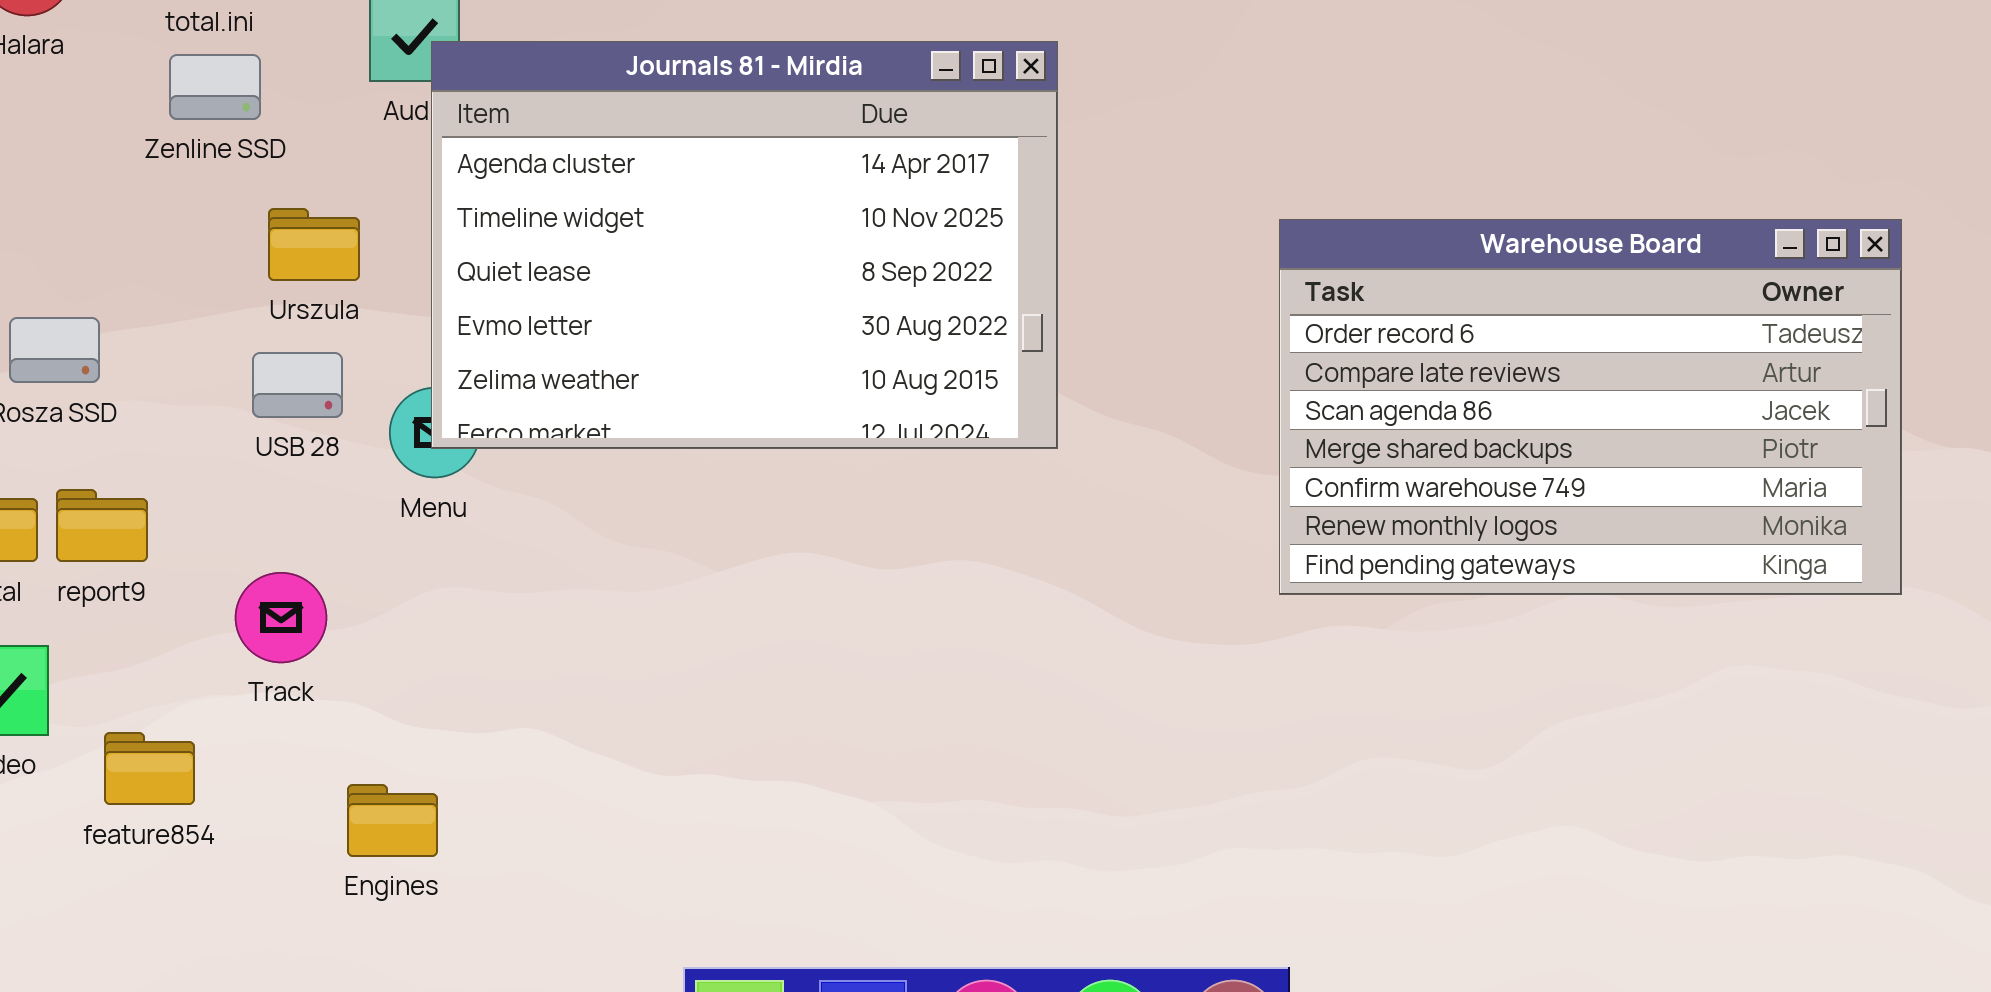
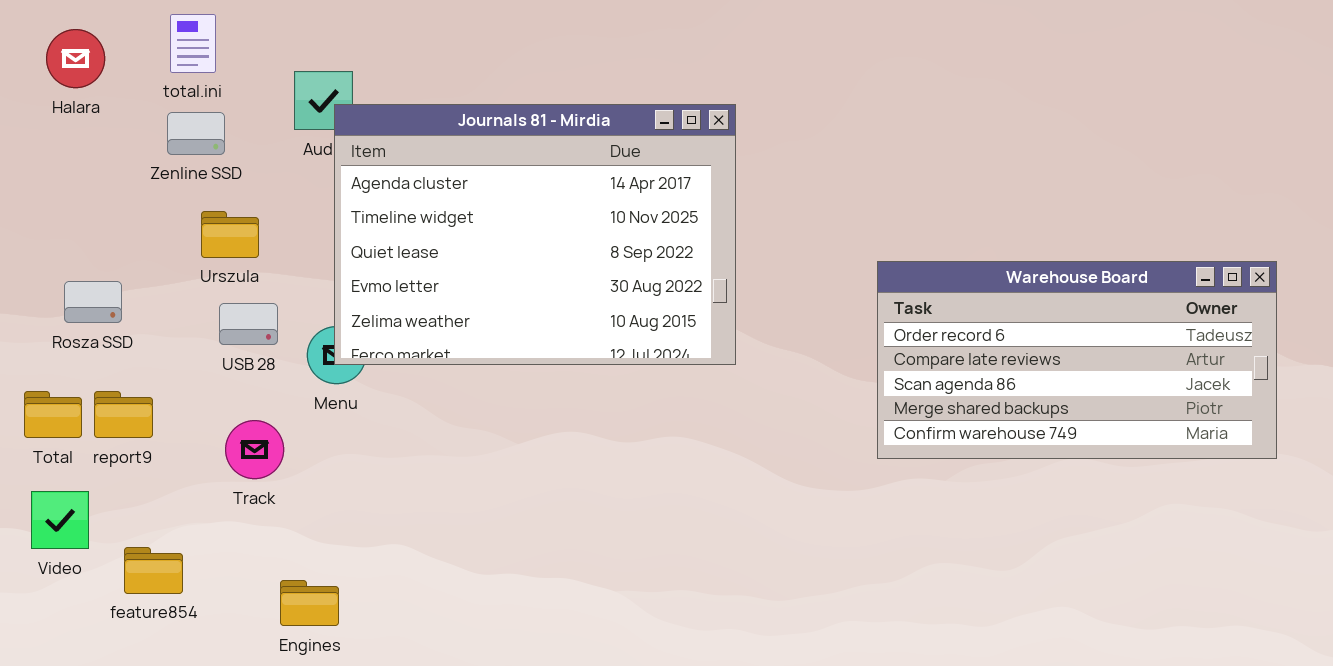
Urszula: [268,208,360,281] -> [201,211,259,258], moved
Warehouse Board: [1279,219,1902,595] -> [877,261,1277,459], resized
Track: [235,572,327,663] -> [225,420,284,479], moved

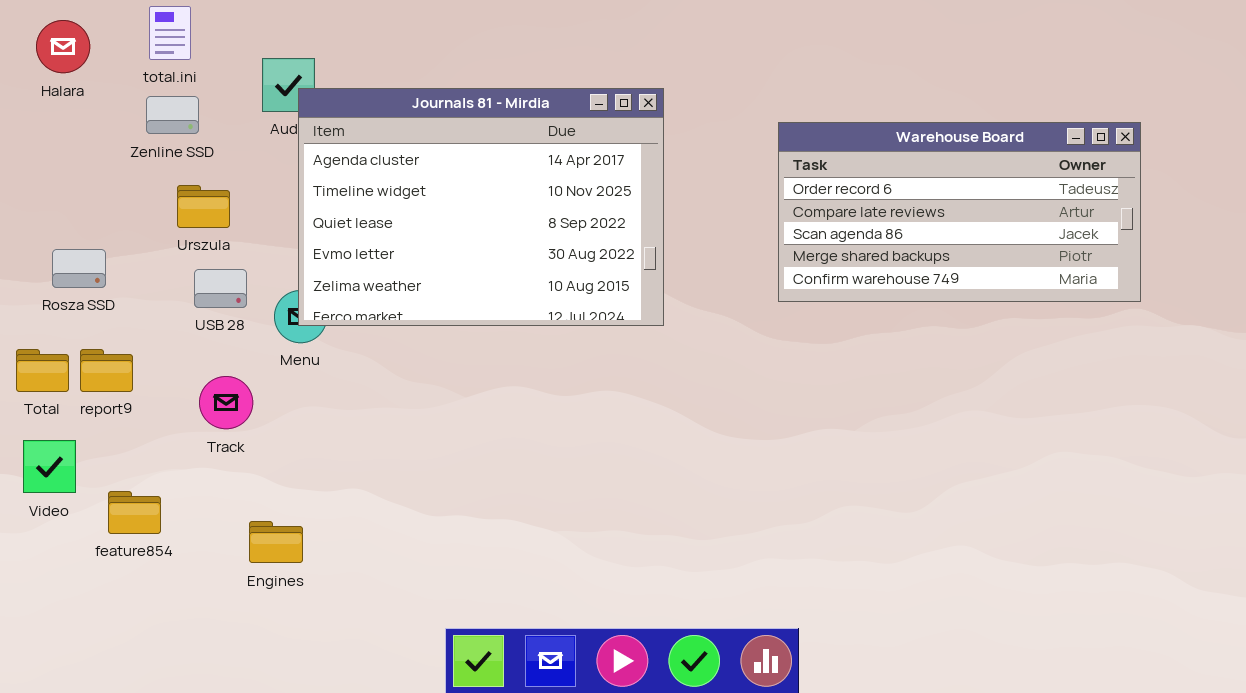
Warehouse Board: [877,261,1277,459] -> [778,122,1141,302], moved

